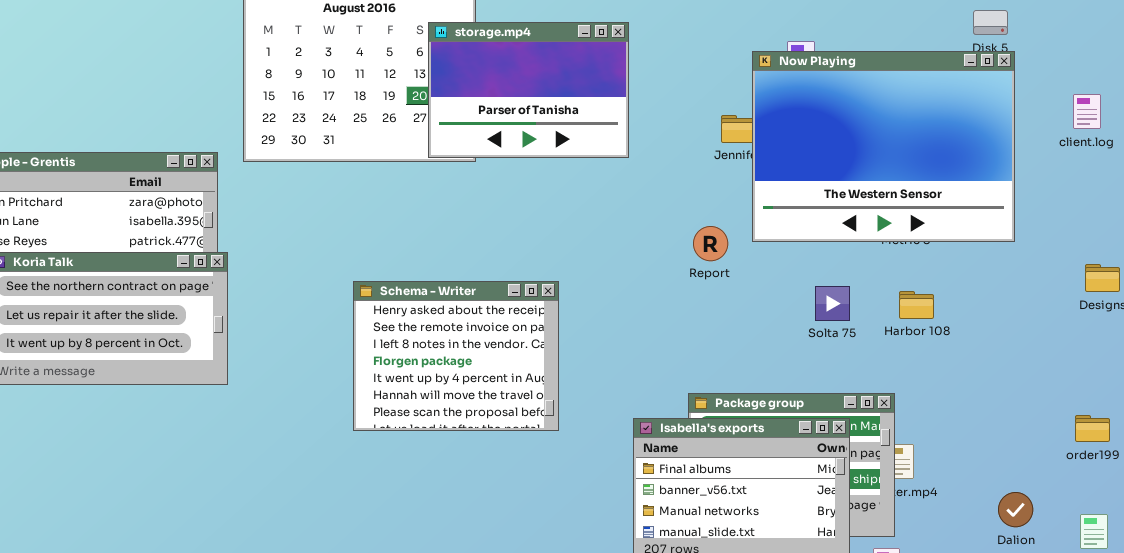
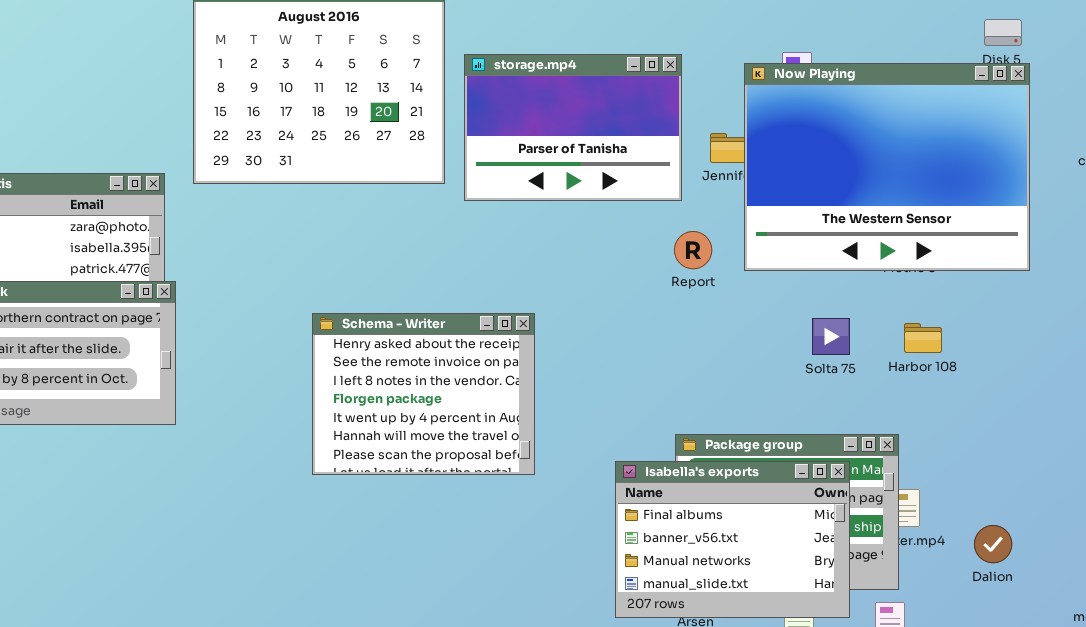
storage.mp4: [428,22,629,158] -> [464,54,682,201], moved
Report: [693,226,728,261] -> [674,231,712,269], moved
Dalion: [998,492,1033,527] -> [974,525,1012,563], moved

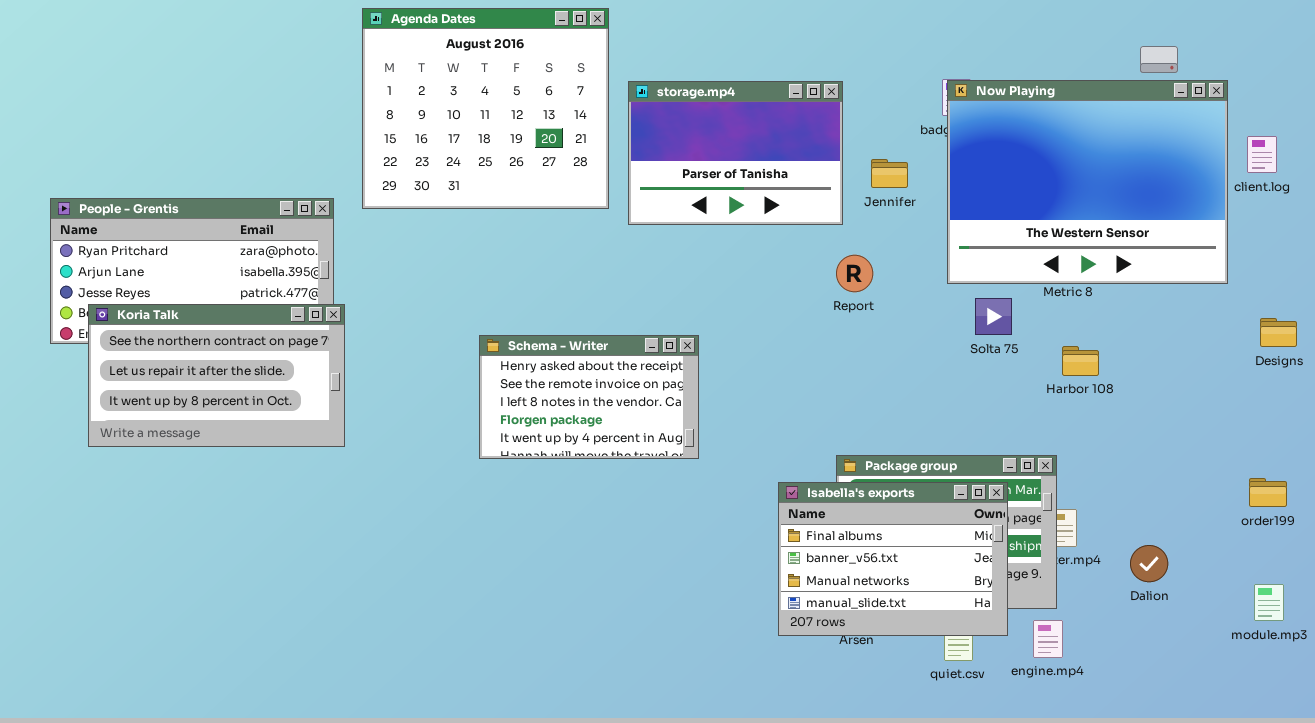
Now Playing: [744,63,1030,271] -> [947,80,1228,284], moved
Schema - Writer: [312,313,535,475] -> [479,335,699,459], resized
Solta 75: [812,318,850,355] -> [975,298,1012,335], moved

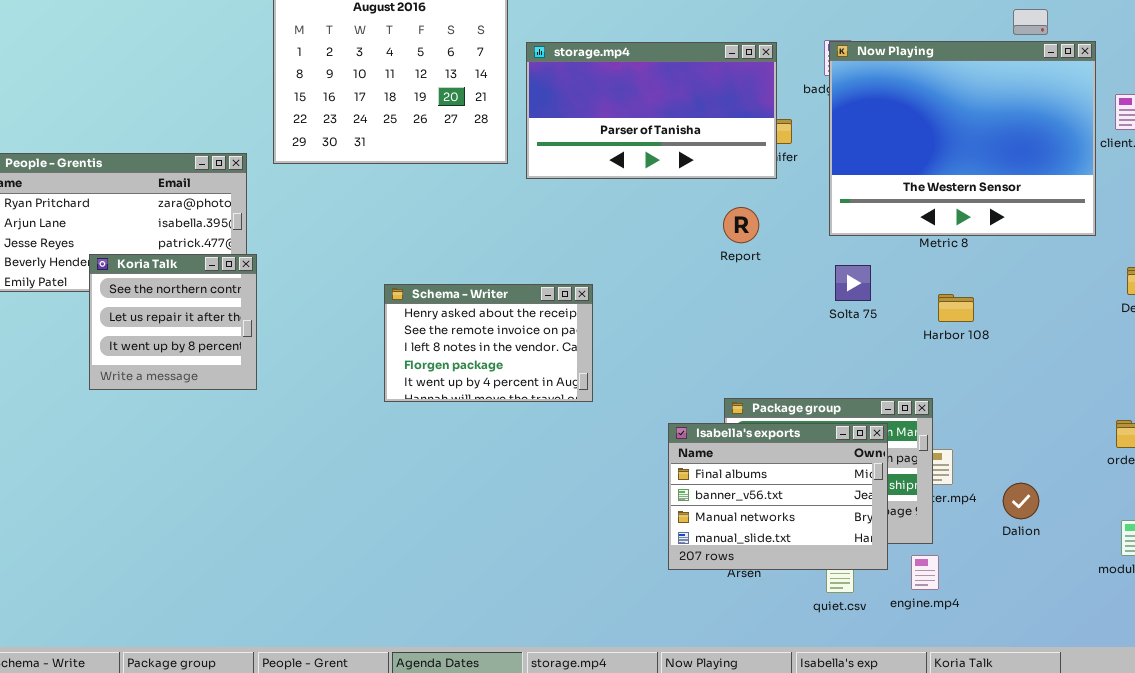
storage.mp4: [628,81,843,225] -> [526,42,777,179], resized
Solta 75: [975,298,1012,335] -> [835,265,871,301], moved
Koria Talk: [88,304,345,447] -> [89,254,257,390], resized

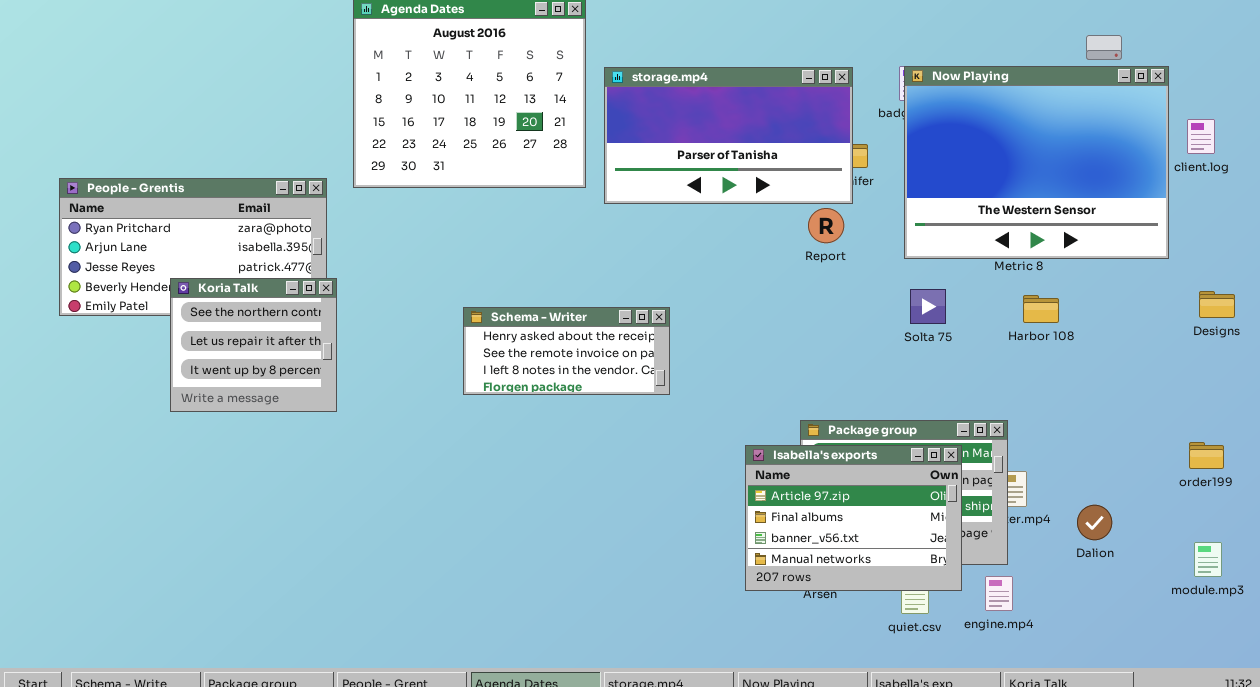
Report: [723,207,759,243] -> [808,208,844,243], moved
Schema - Writer: [384,284,593,402] -> [463,307,670,395], resized
Harbor 108: [938,294,974,322] -> [1023,295,1059,323], moved
Isabella's exports: [668,423,888,570] -> [745,445,962,591], scrolled up 1 row

